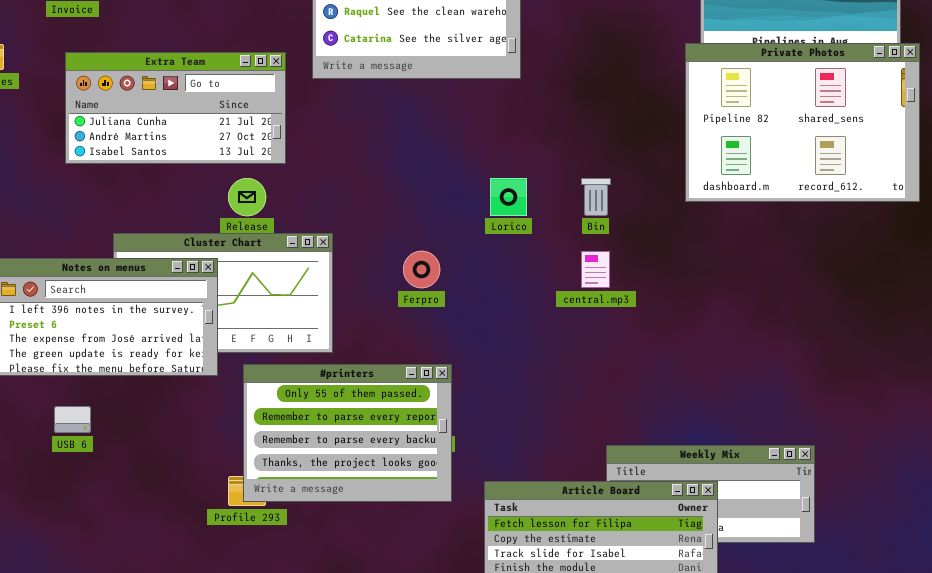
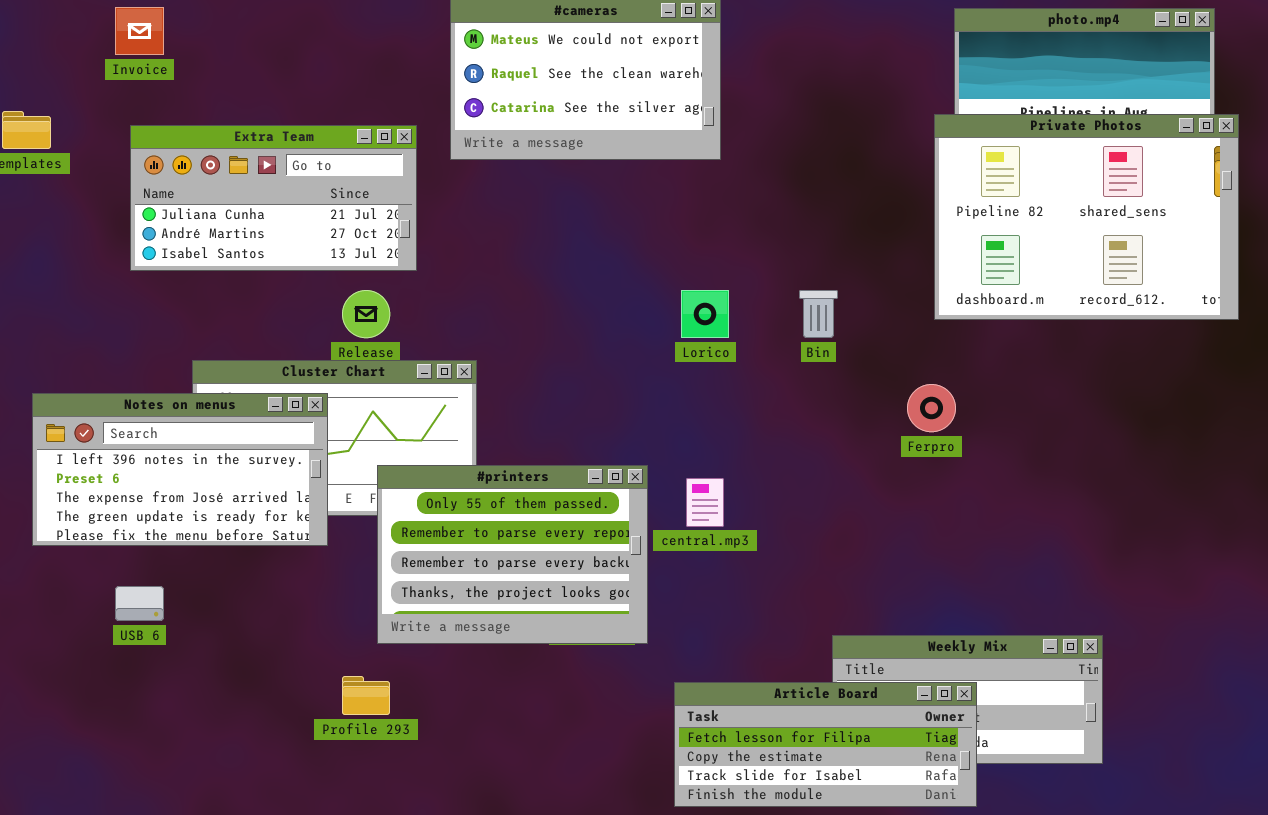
Ferpro: [403,251,440,288] -> [907,384,956,432], moved
central.mp3: [581,251,610,288] -> [686,478,724,527], moved
#printers: [243,364,452,502] -> [377,465,648,644], moved

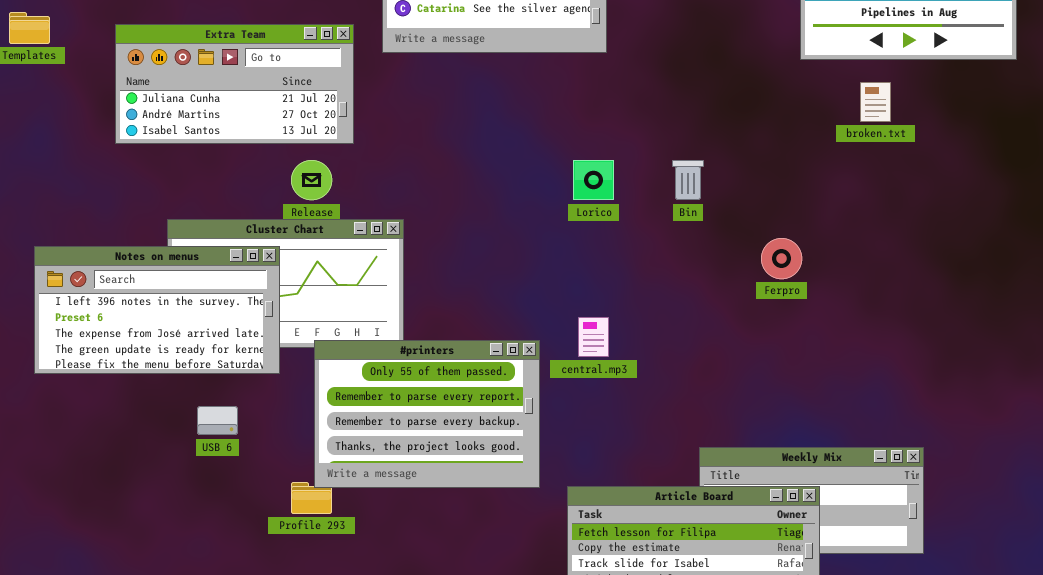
Private Photos: [934,114,1239,320] -> none, closed
#printers: [377,465,648,644] -> [314,340,540,488], moved
USB 6: [115,586,164,621] -> [197,406,238,435], moved

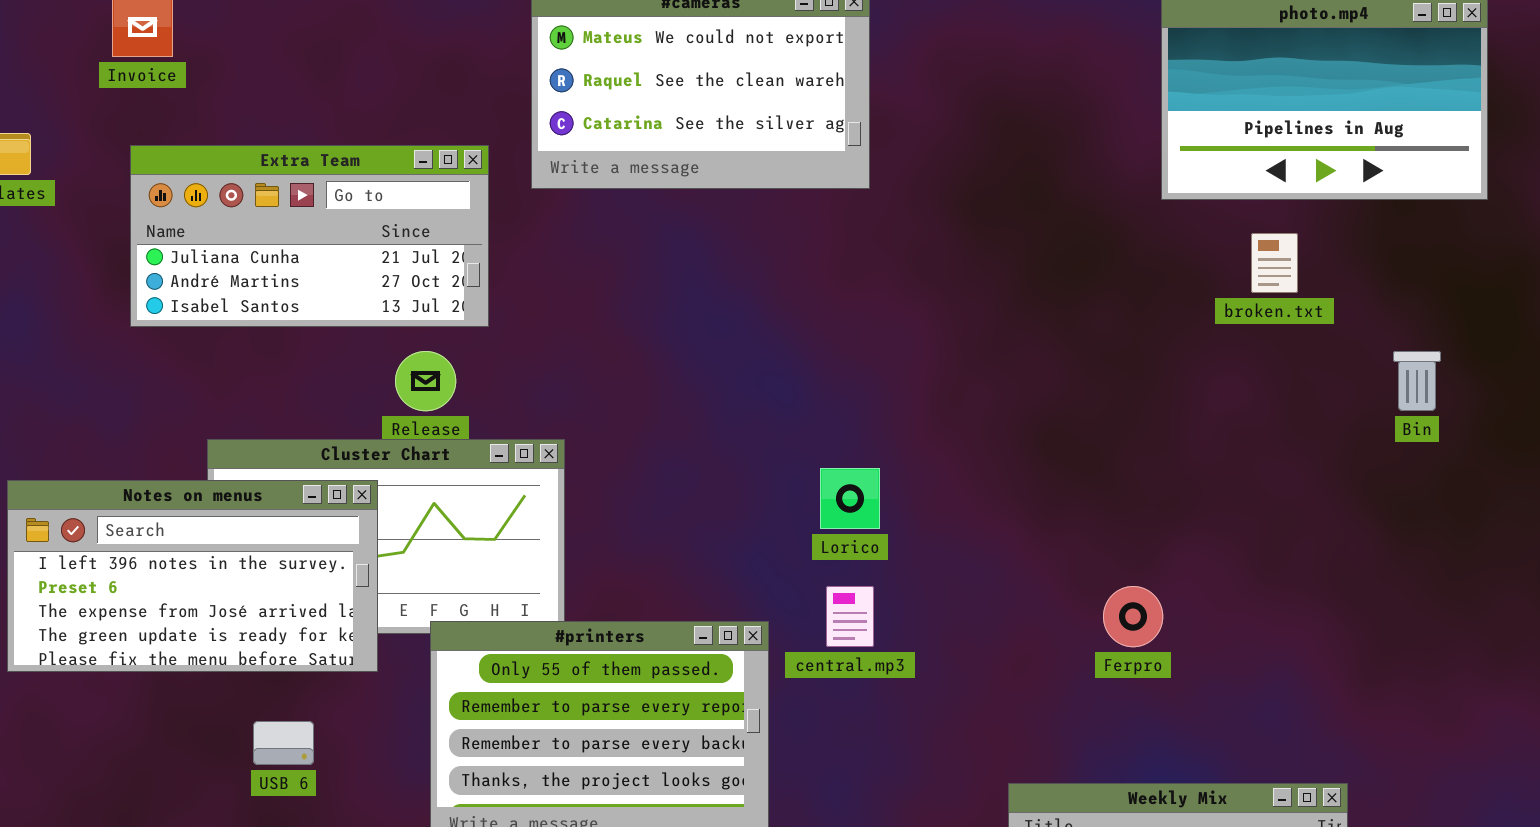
Lorico: [573,160,614,200] -> [820,468,880,529], moved
Bin: [672,160,704,200] -> [1393,351,1441,411], moved
Ferpro: [761,238,802,279] -> [1103,586,1163,647], moved

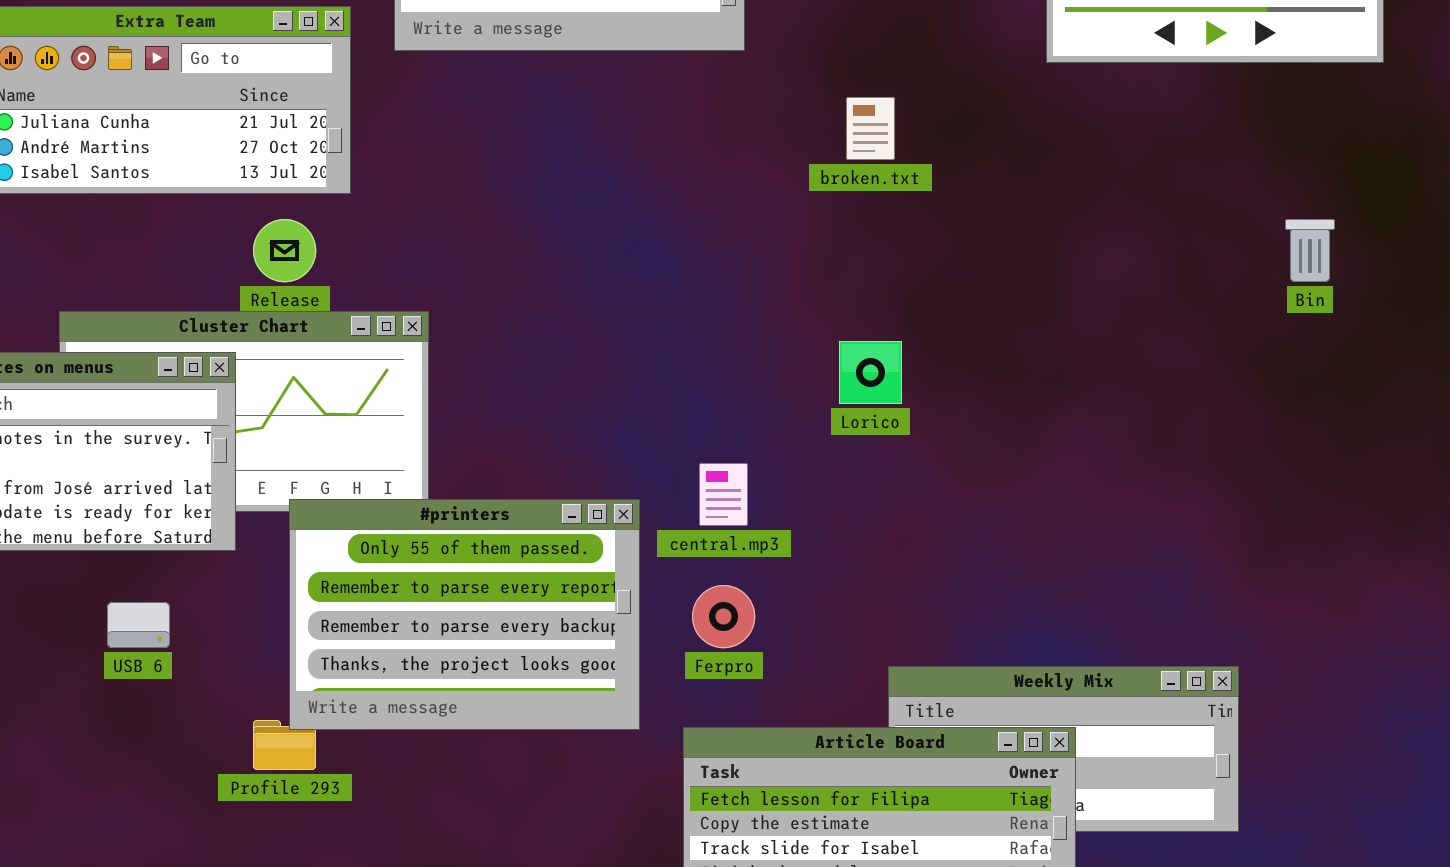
broken.txt: [1251,233,1298,293] -> [846,97,895,160], moved
Lorico: [820,468,880,529] -> [839,341,902,404], moved
Ferpro: [1103,586,1163,647] -> [692,585,755,648], moved

